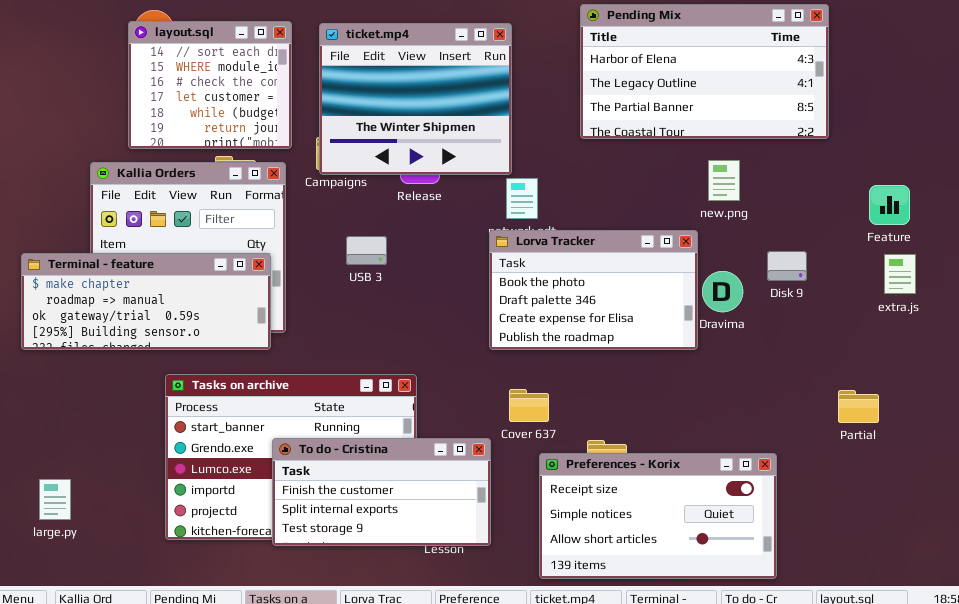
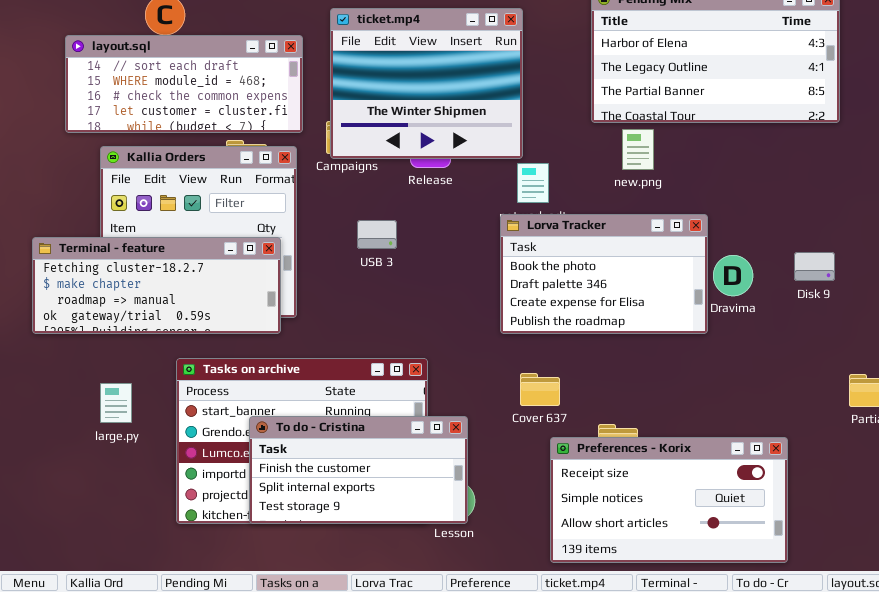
layout.sql: [128,21,292,149] -> [65,35,303,133], resized
new.png: [708,160,740,201] -> [622,129,654,170], moved
Disk 9: [767,251,807,281] -> [794,252,835,281], moved
Terminal - feature: [21,253,271,350] -> [32,237,281,334], scrolled up 1 row
To do - Cristina: [272,438,491,546] -> [249,416,468,524], moved
large.py: [39,479,71,520] -> [100,383,132,423], moved

